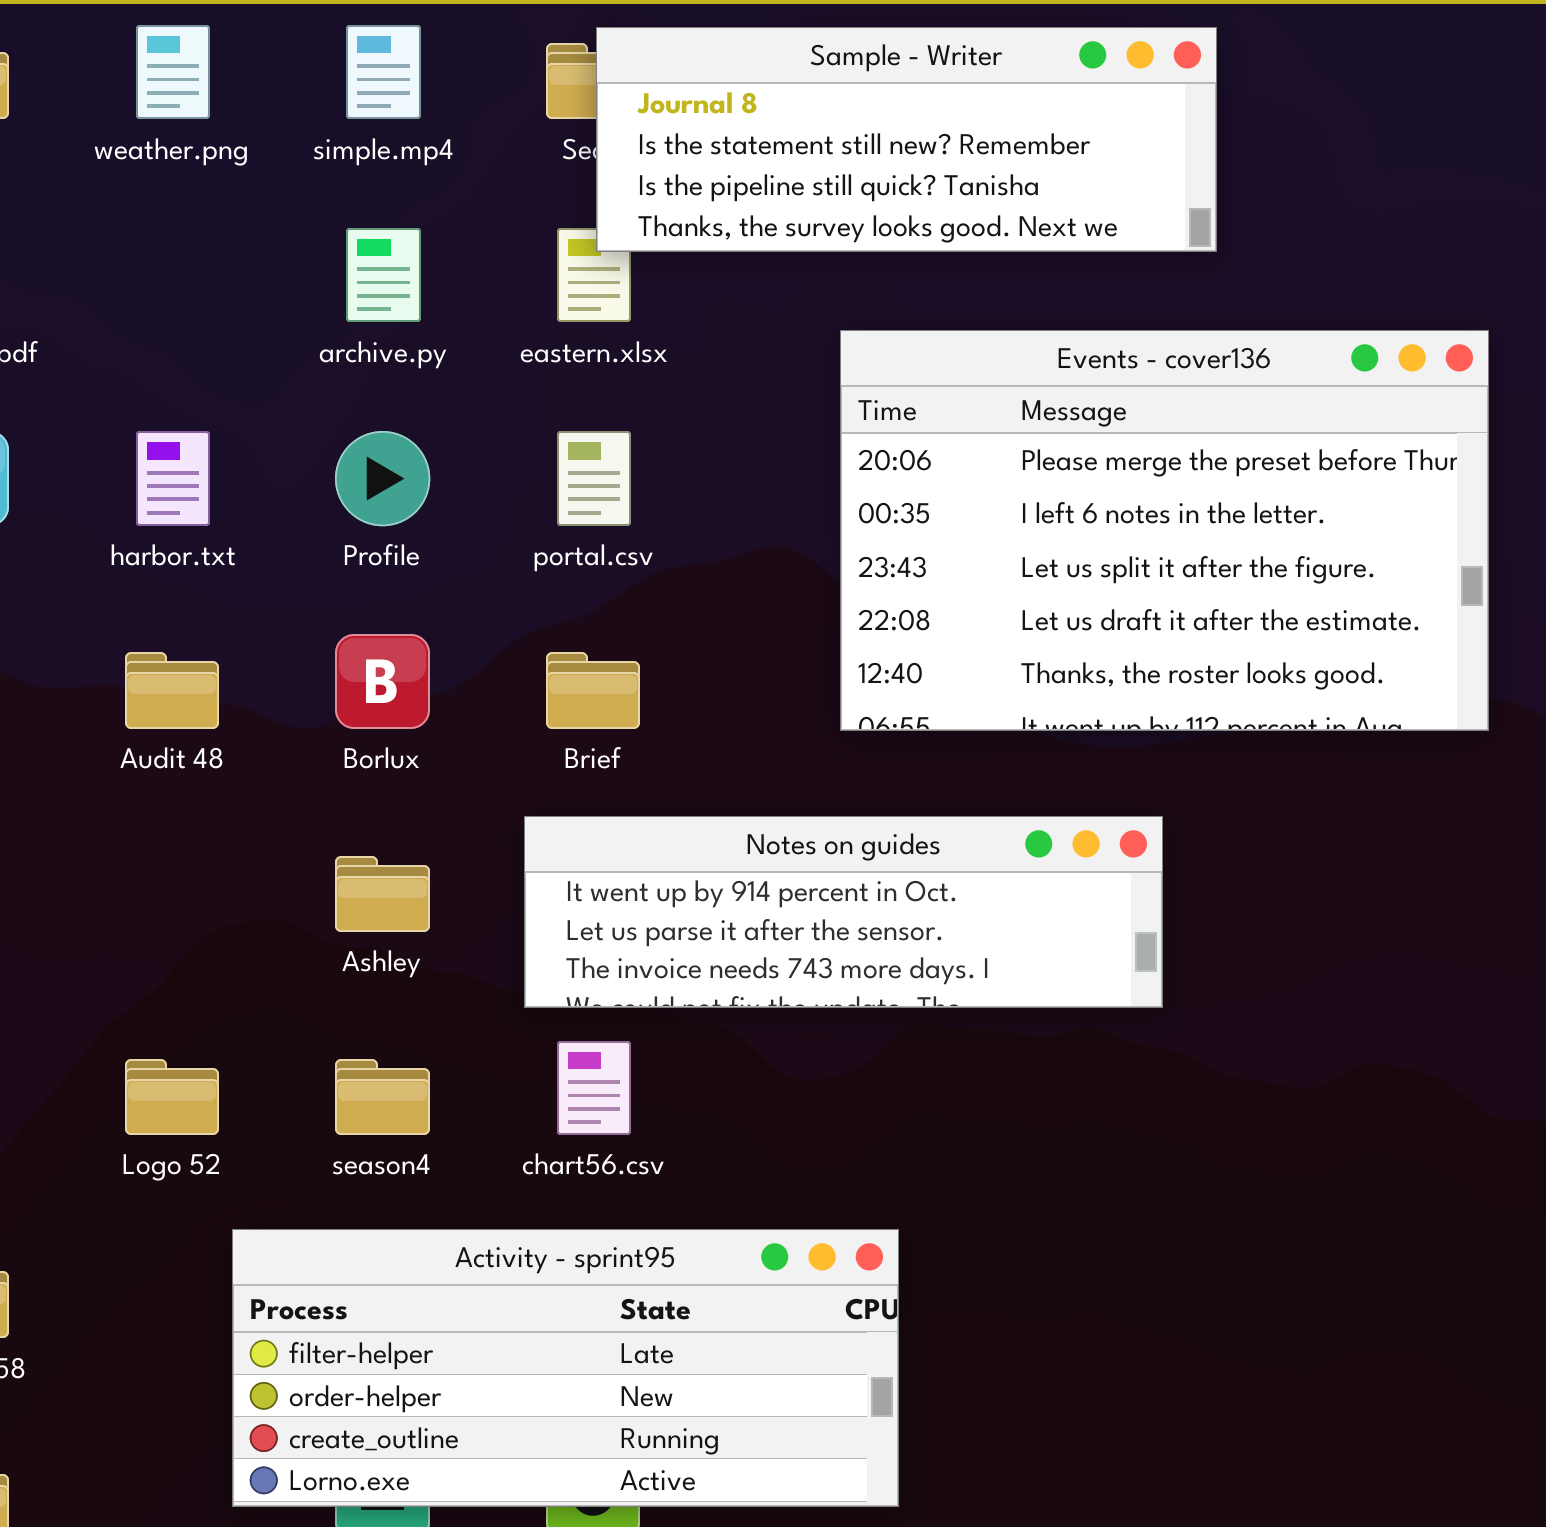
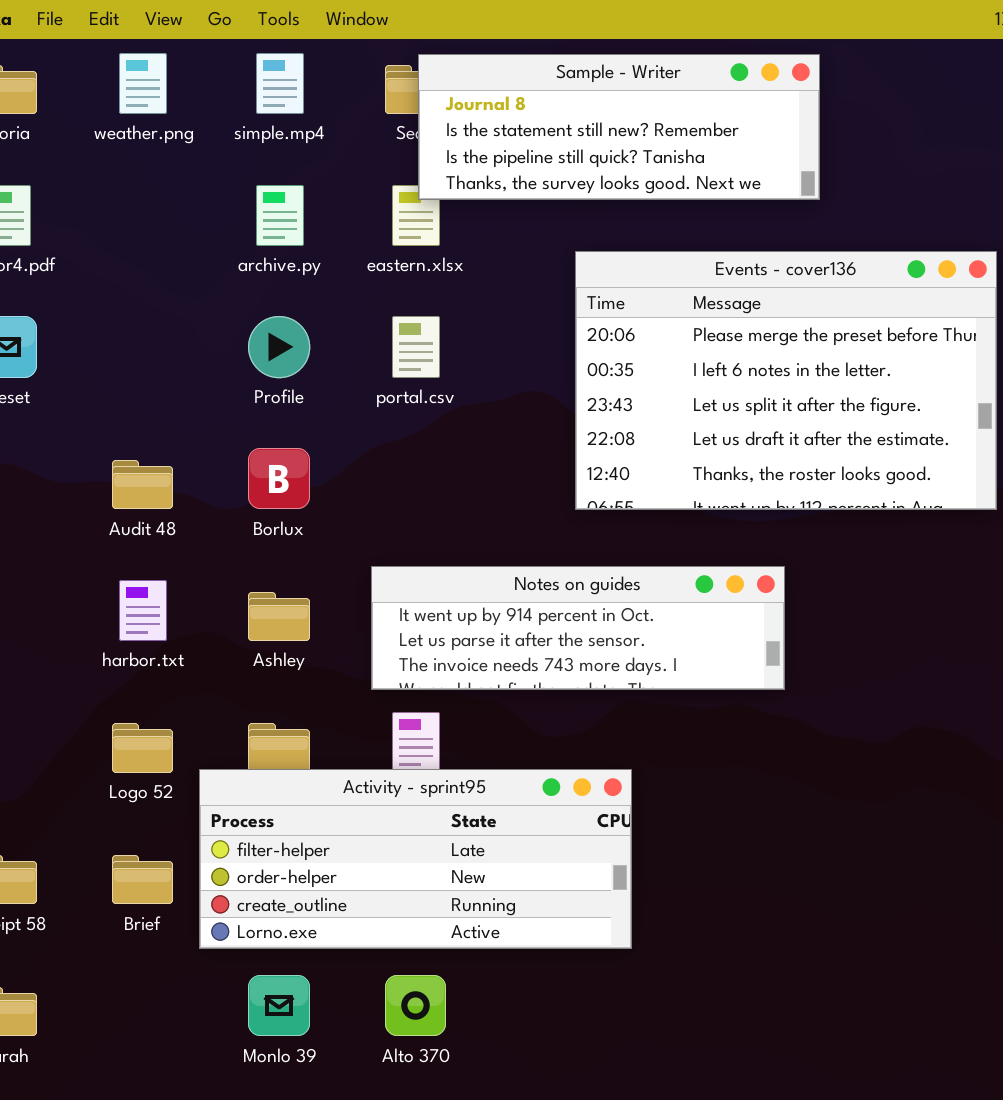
harbor.txt: [136,431,210,526] -> [119,580,167,641], moved
Brief: [546,652,640,729] -> [112,855,173,904], moved
Activity - sprint95: [232,1229,899,1507] -> [199,769,632,949], moved

